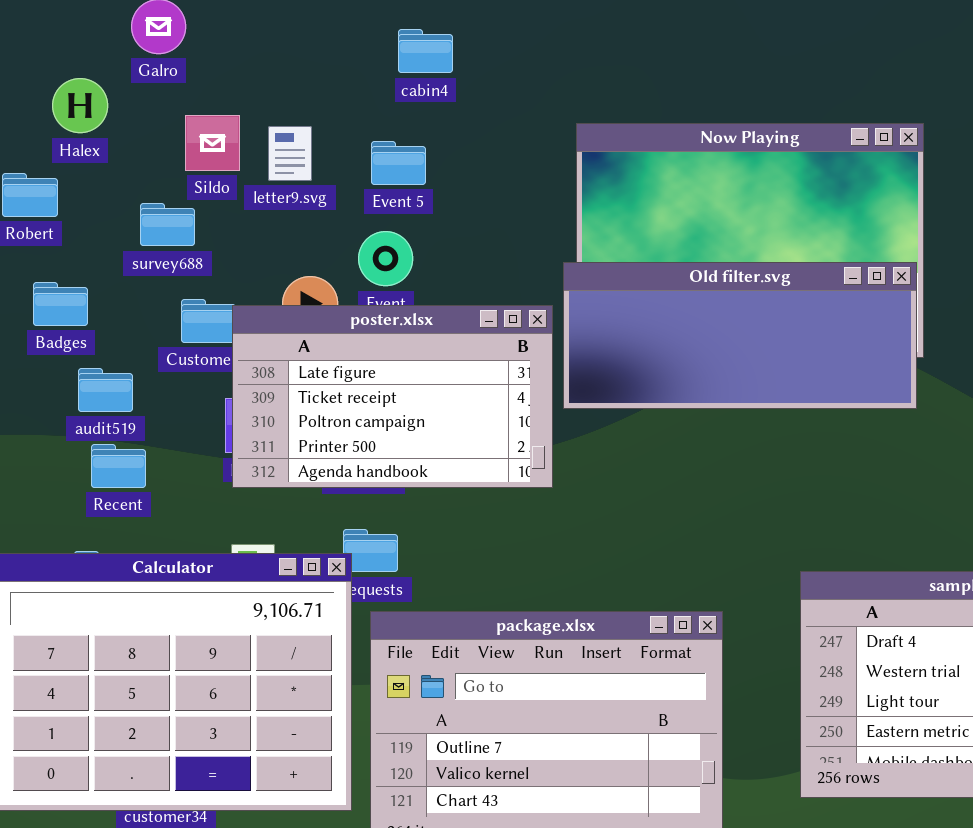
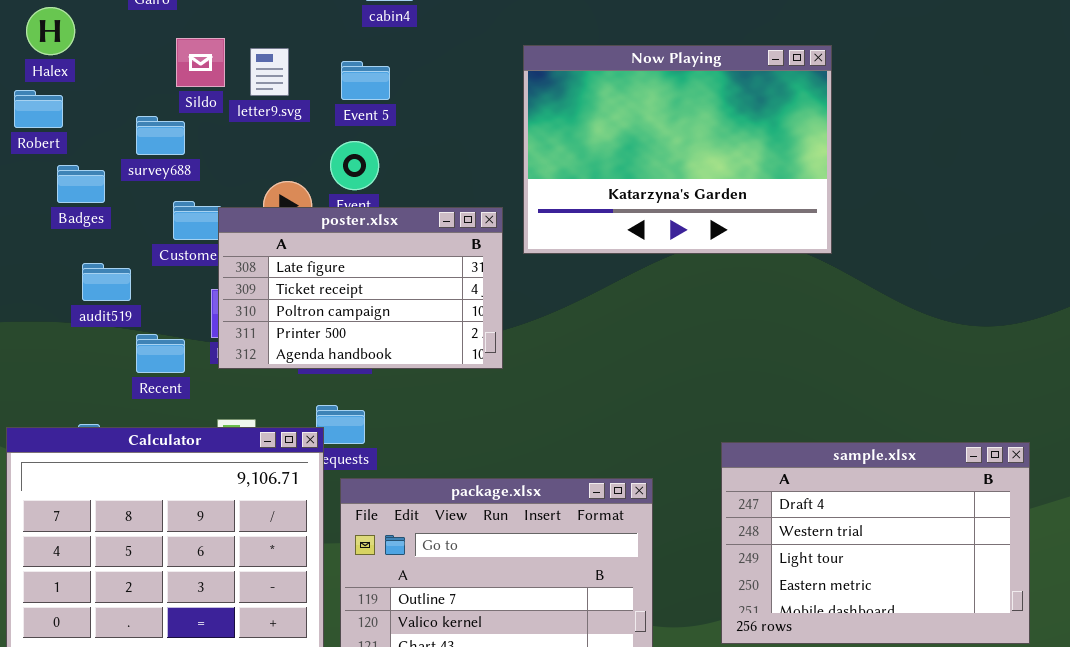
Halex: [52,78,108,133] -> [26,7,75,55], moved
Old filter.svg: [563,262,917,409] -> none, closed
Badges: [33,282,88,326] -> [57,165,105,203], moved
Recent: [91,444,146,488] -> [136,334,185,373], moved

